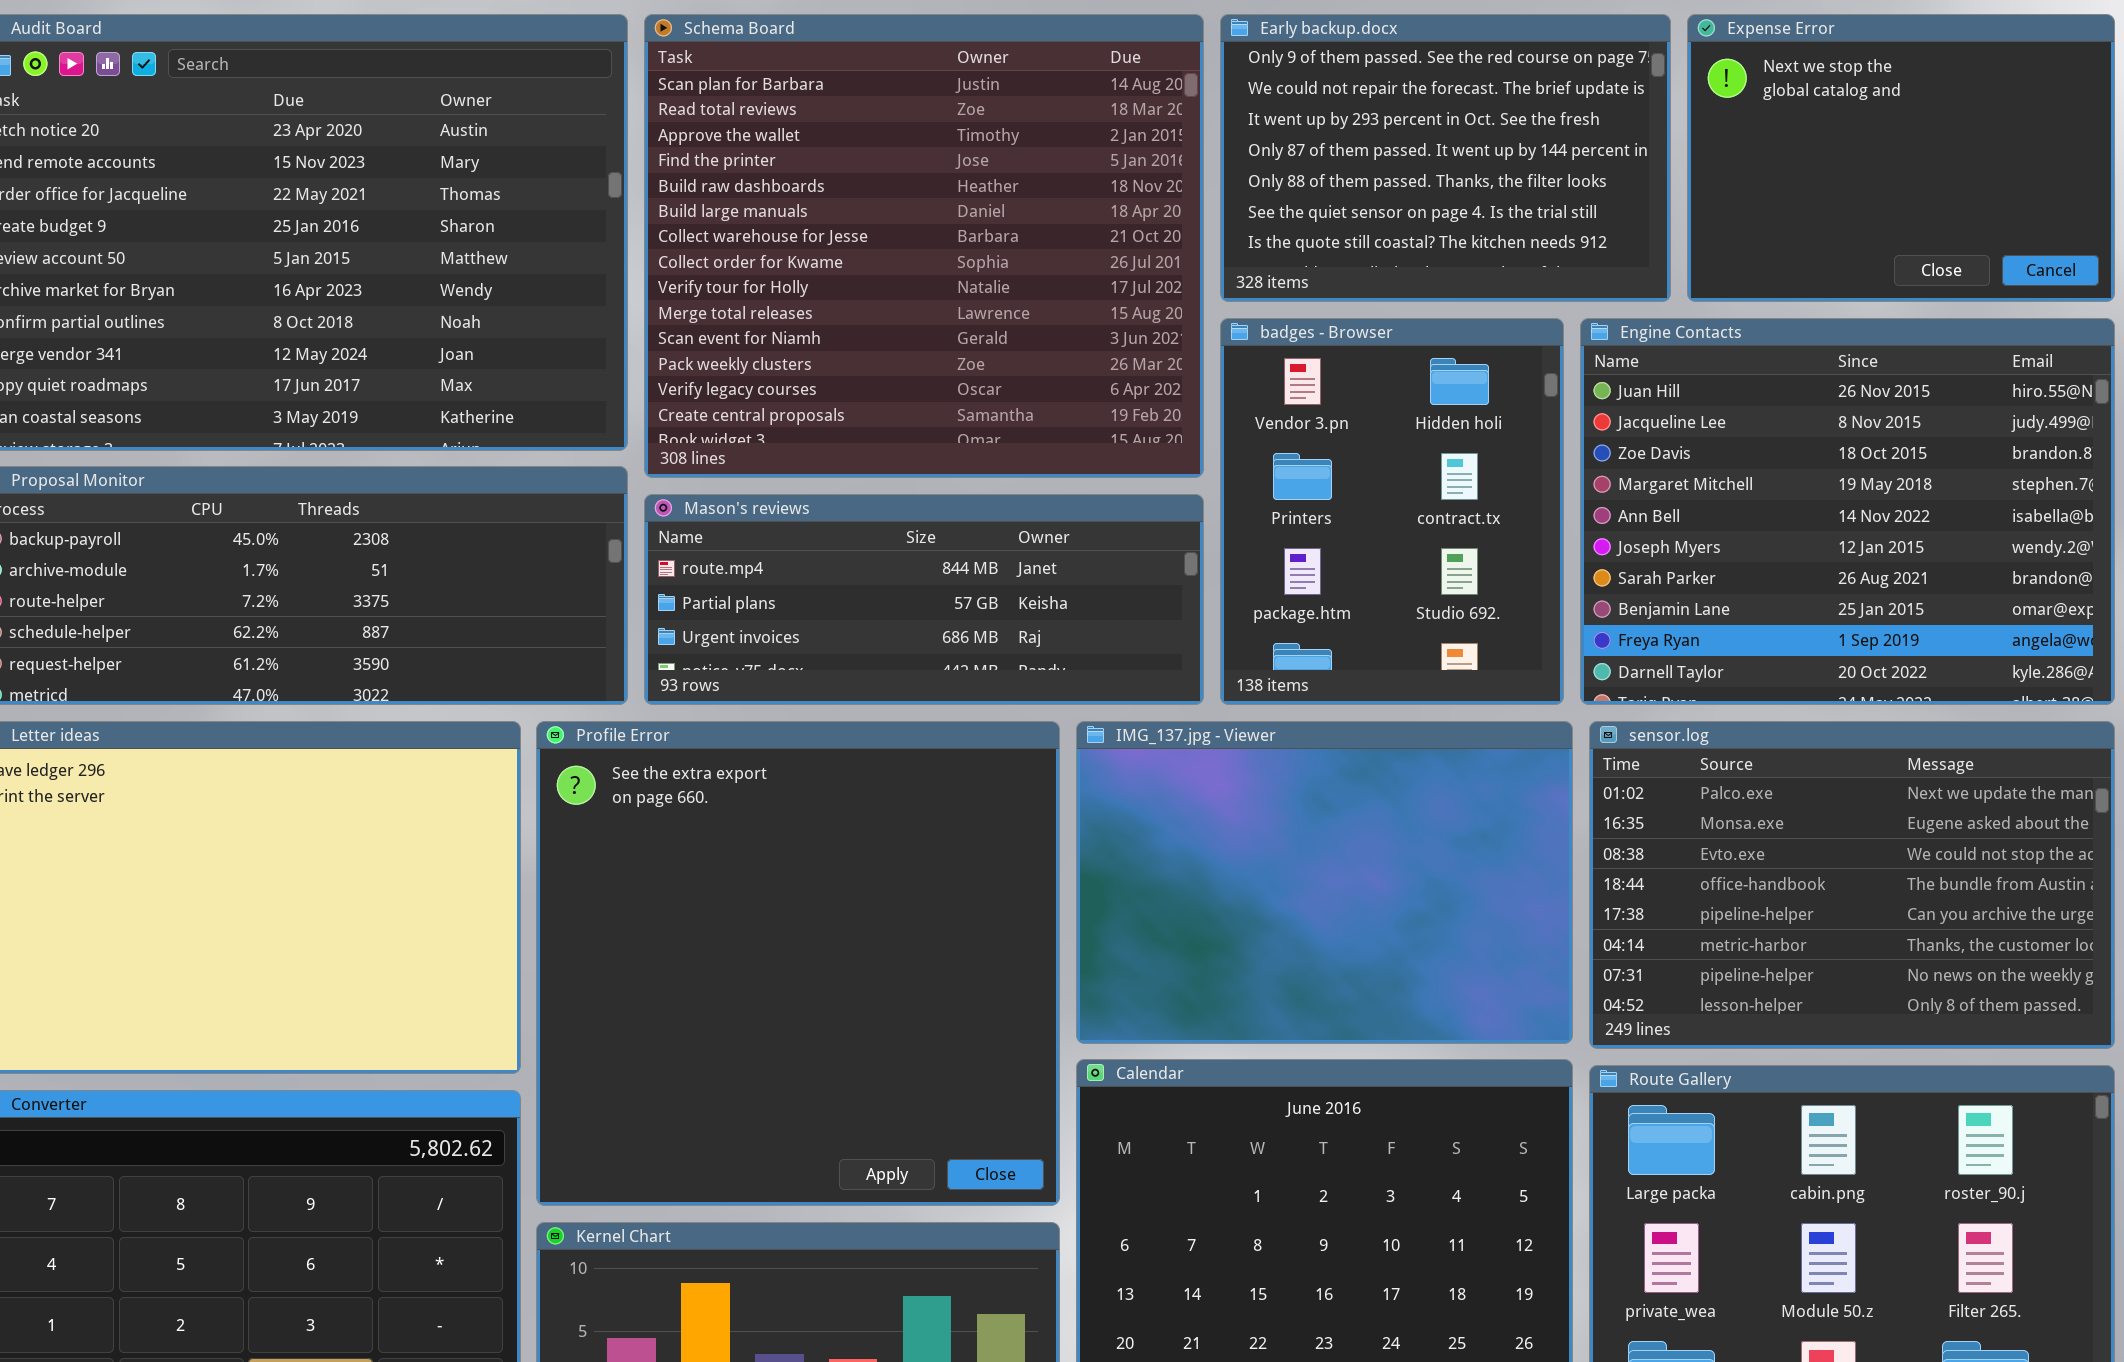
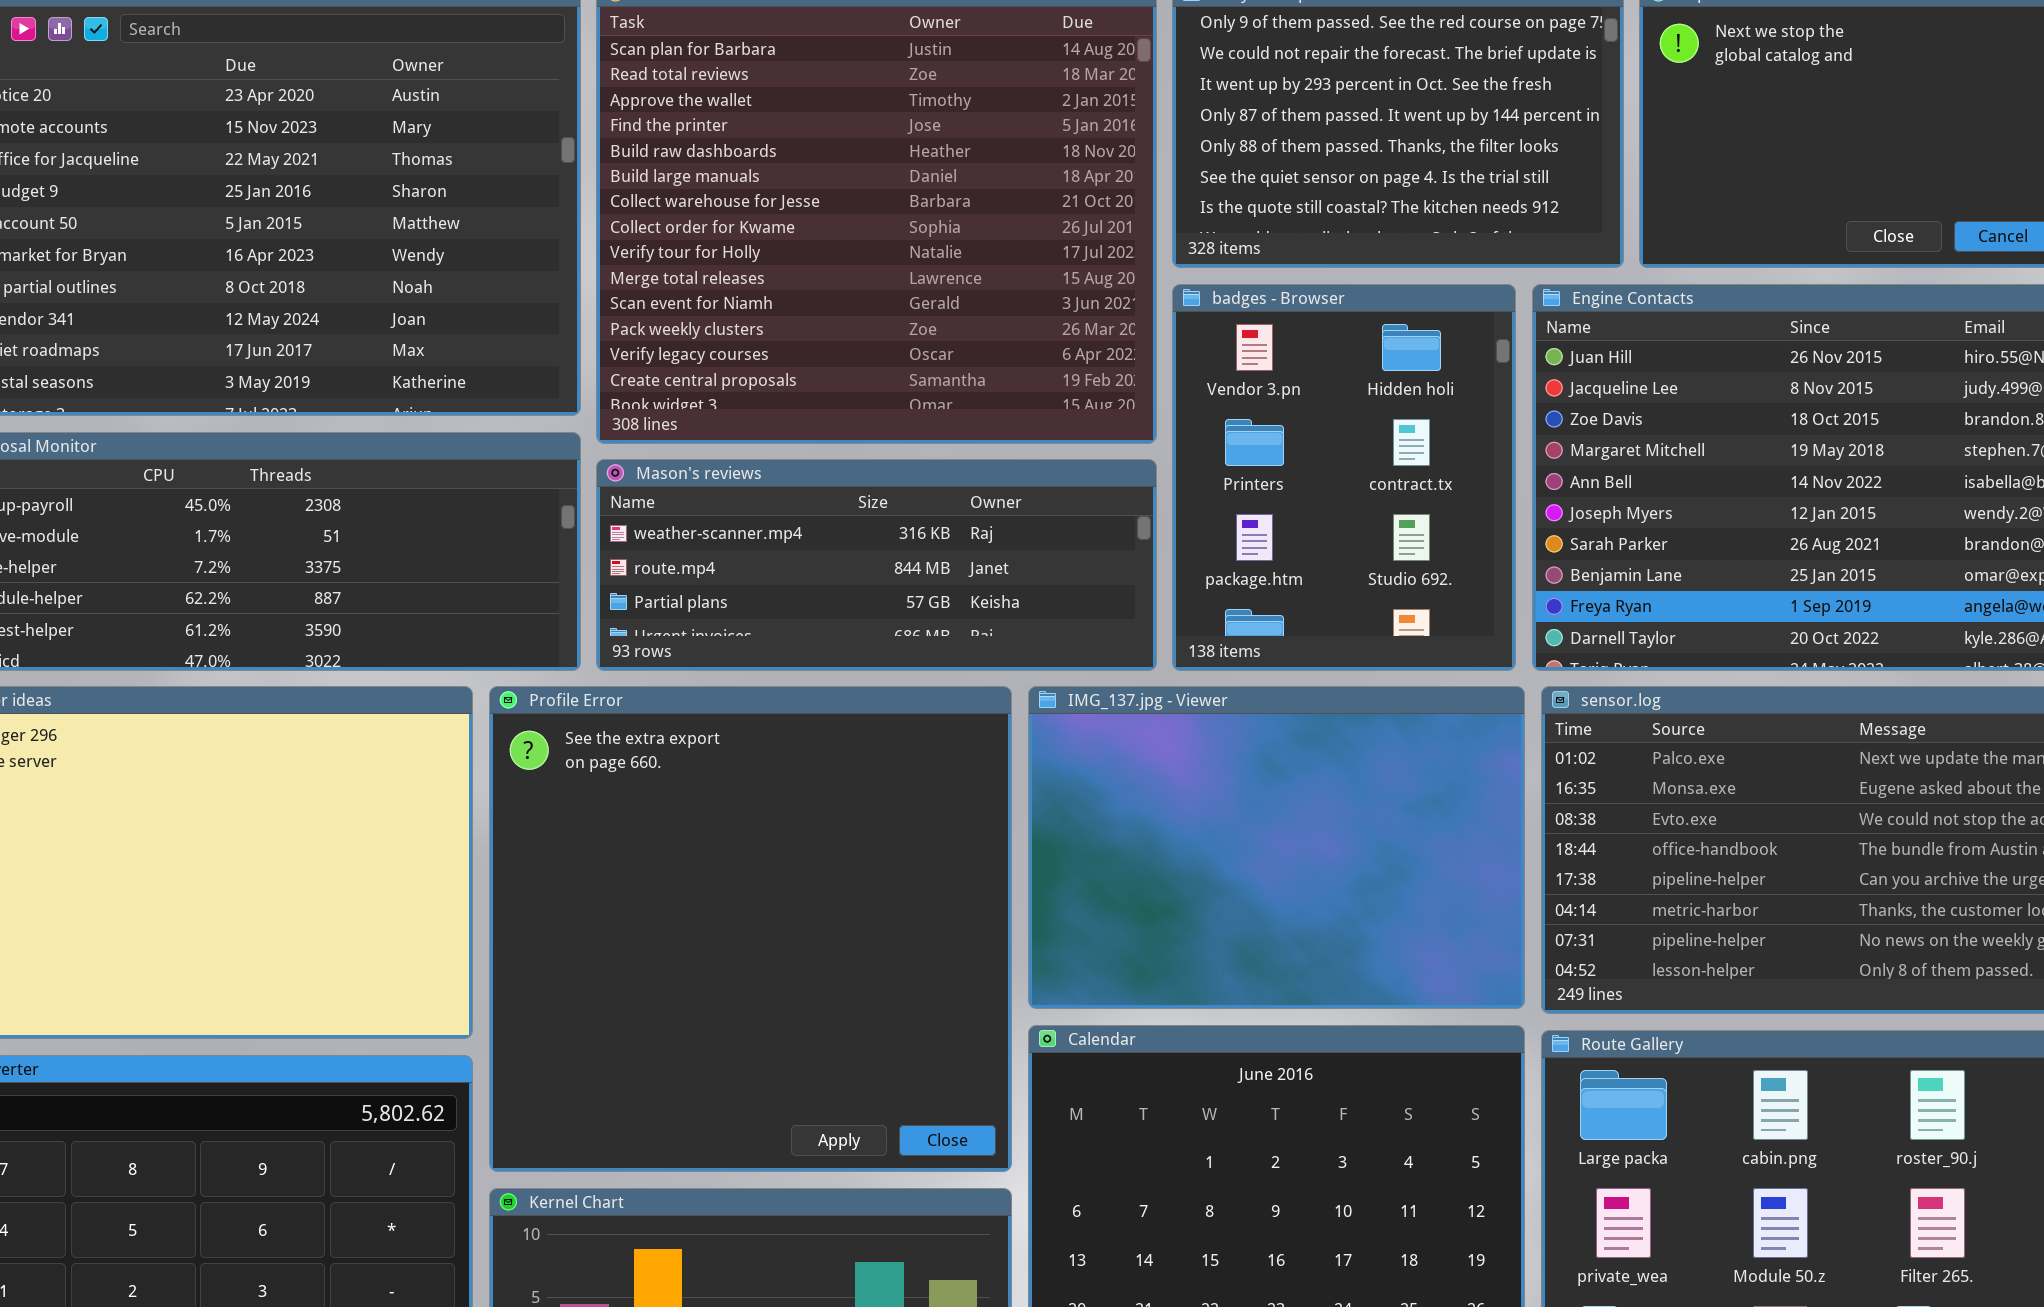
Mason's reviews: [644,494,1204,705] -> [596,459,1157,671], scrolled up 1 row

